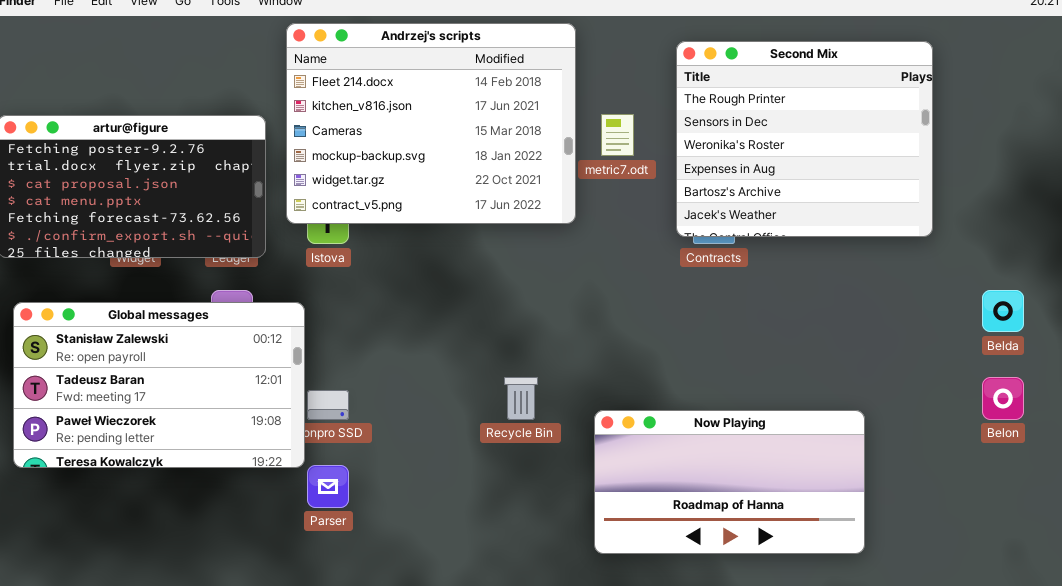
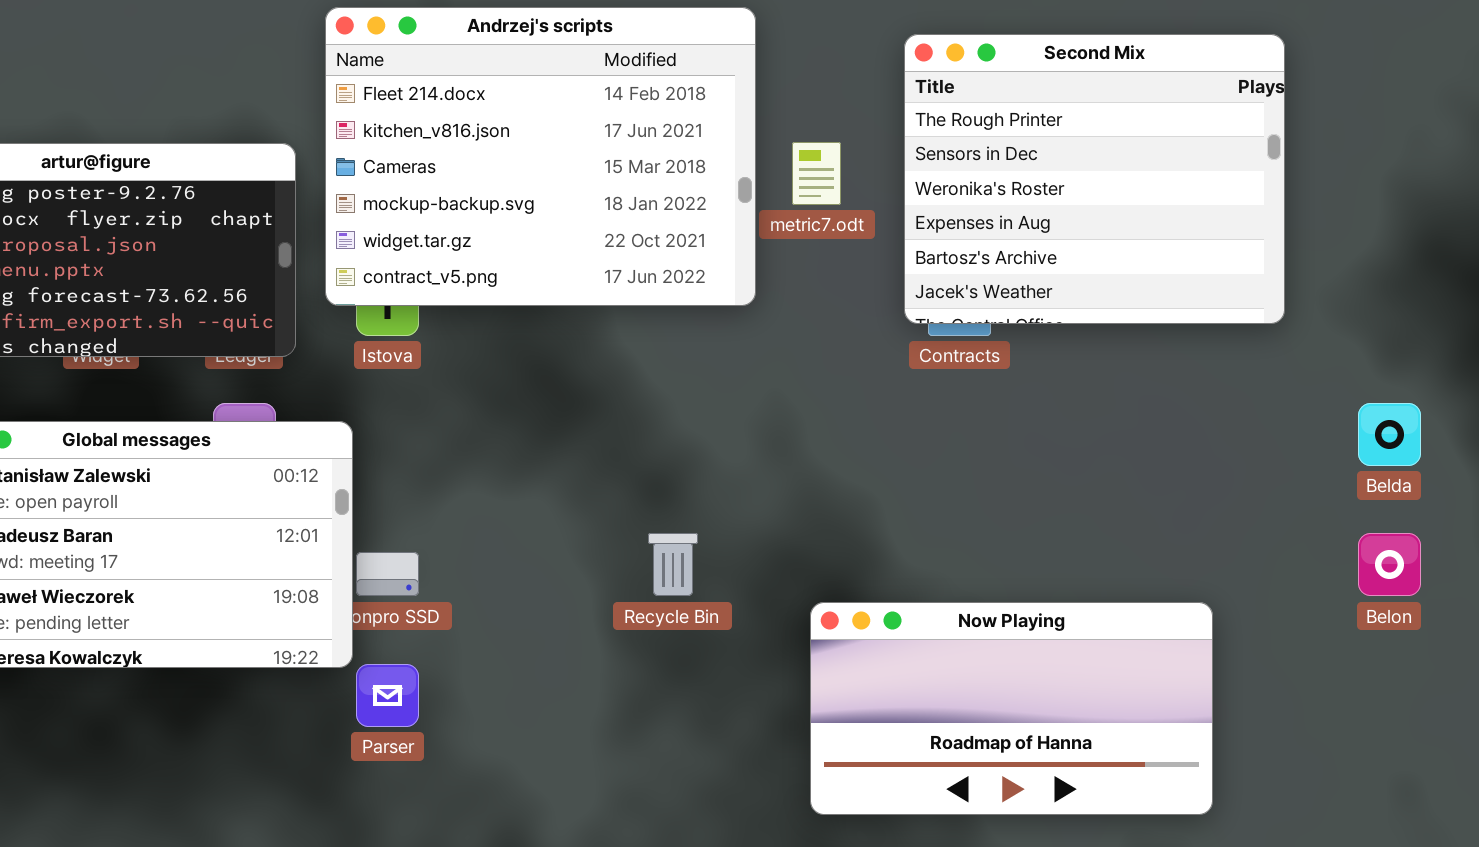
Now Playing: [594,410,865,554] -> [810,602,1213,815], moved

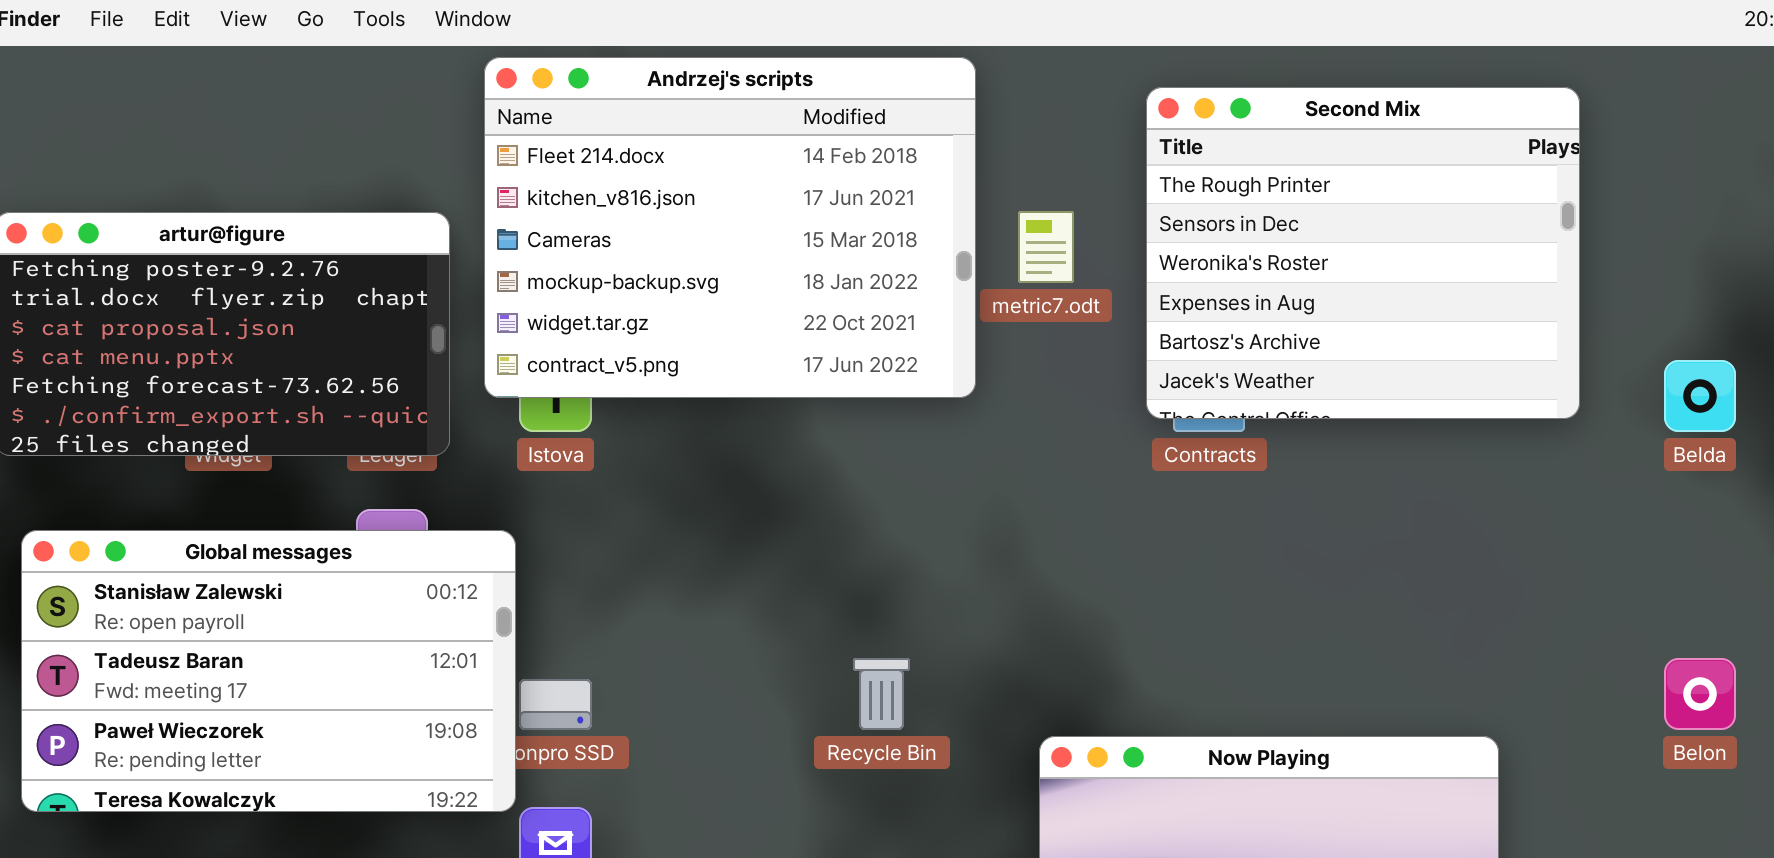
Belda: [1358,403,1421,466] -> [1664,360,1736,432], moved

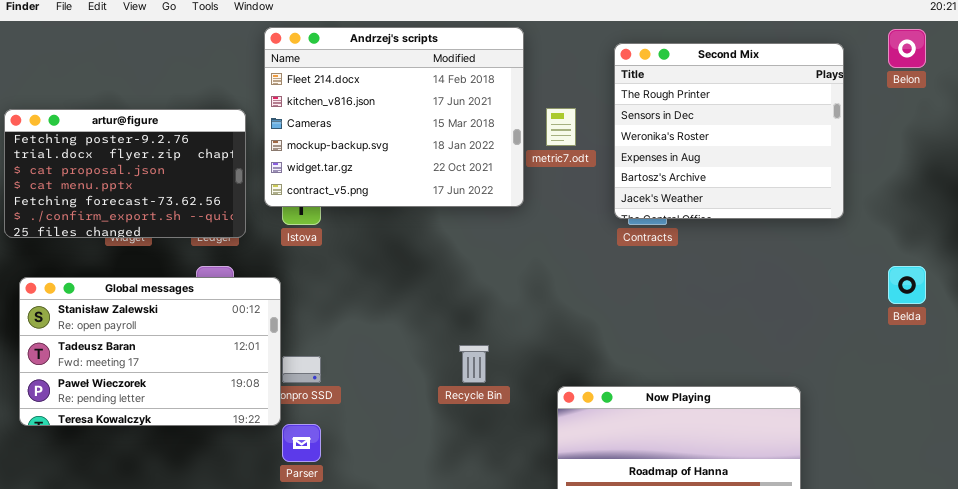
Belda: [1664,360,1736,432] -> [888,266,926,304], moved
Belon: [1664,658,1736,730] -> [888,29,926,68], moved

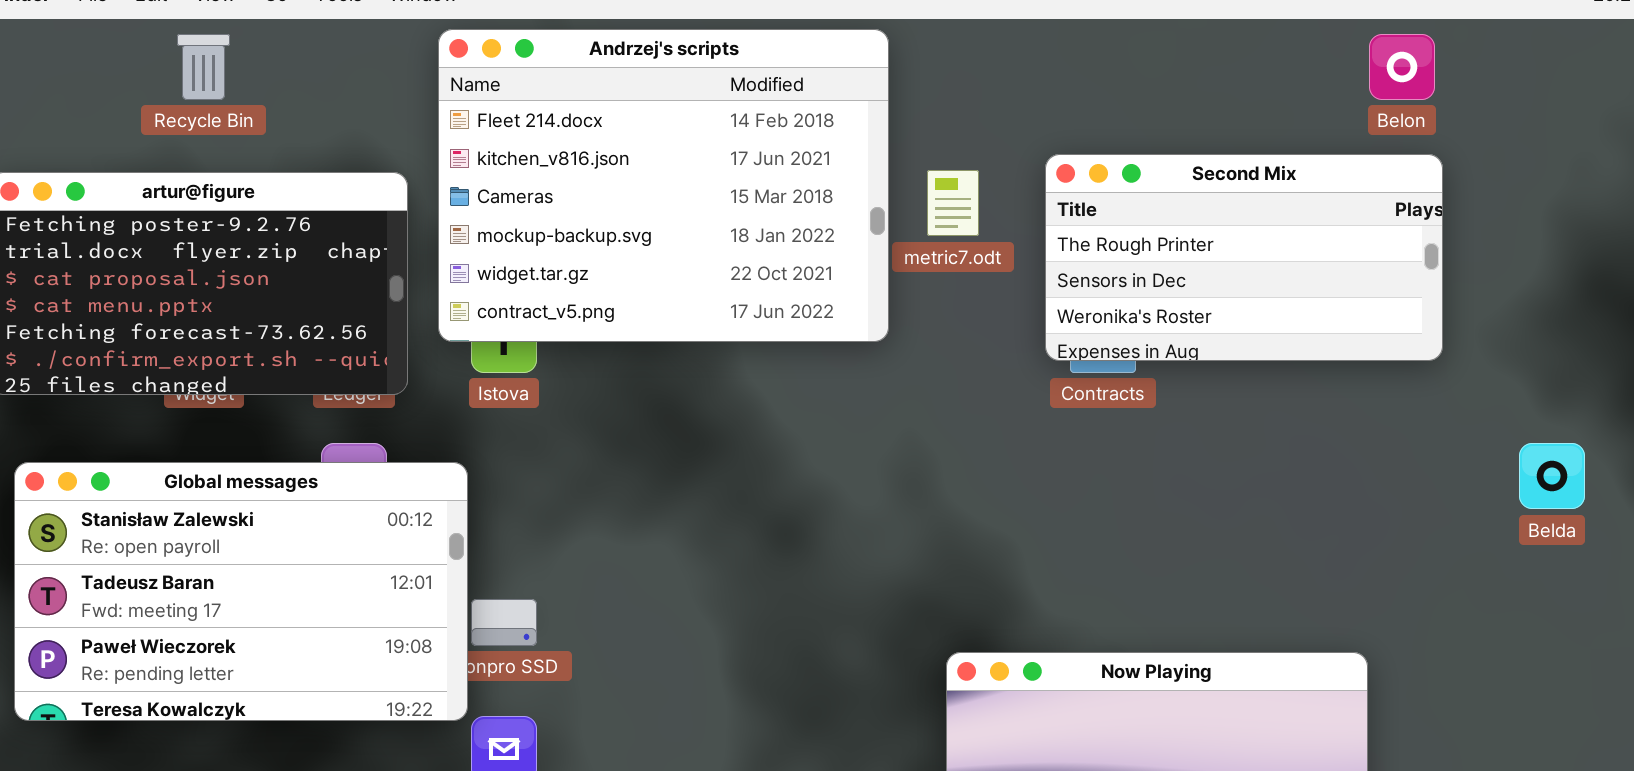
Belon: [888,29,926,68] -> [1369,34,1435,100], moved
Second Mix: [614,43,844,219] -> [1045,154,1443,361], resized
Recycle Bin: [459,345,489,383] -> [177,34,230,100], moved

